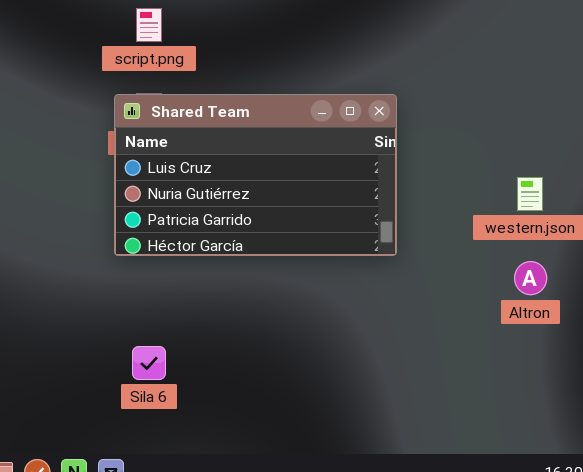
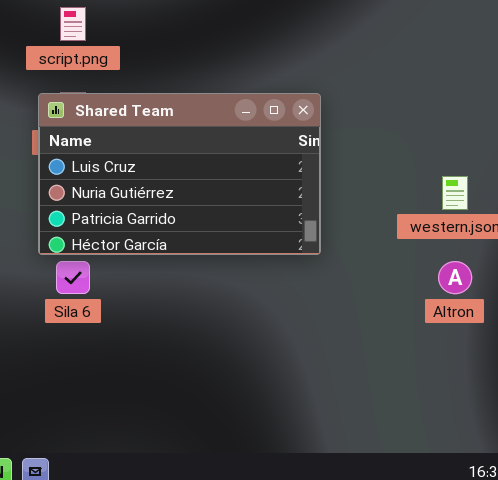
Sila 6: [132,346,166,380] -> [56,261,90,294], moved

